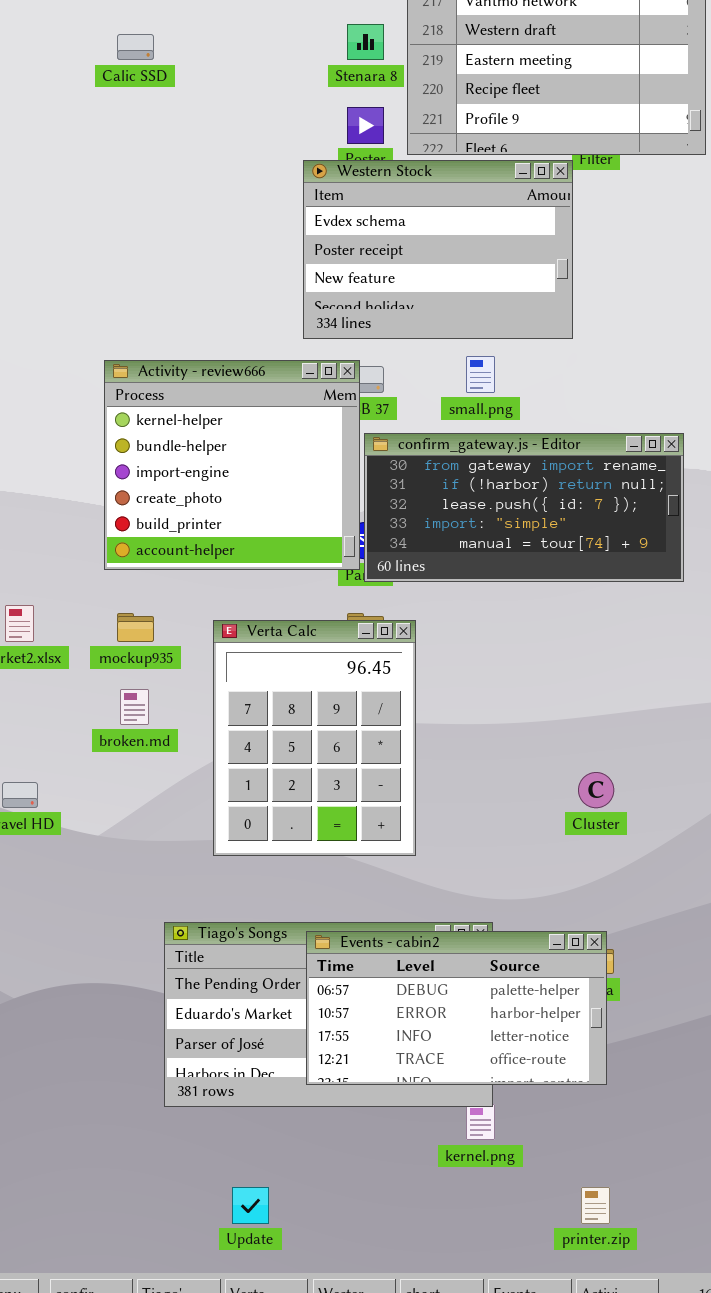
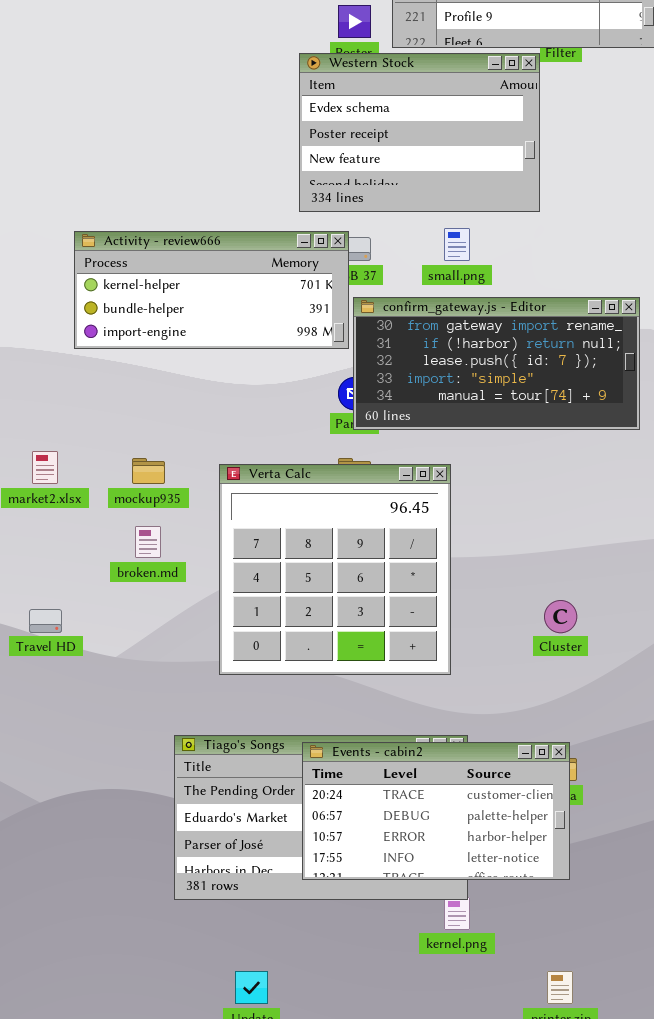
Activity - review666: [104,360,360,570] -> [74,231,349,349], resized
Verta Calc: [213,620,416,856] -> [219,464,451,675], resized
Events - cabin2: [306,931,607,1085] -> [302,742,570,880], scrolled up 1 row

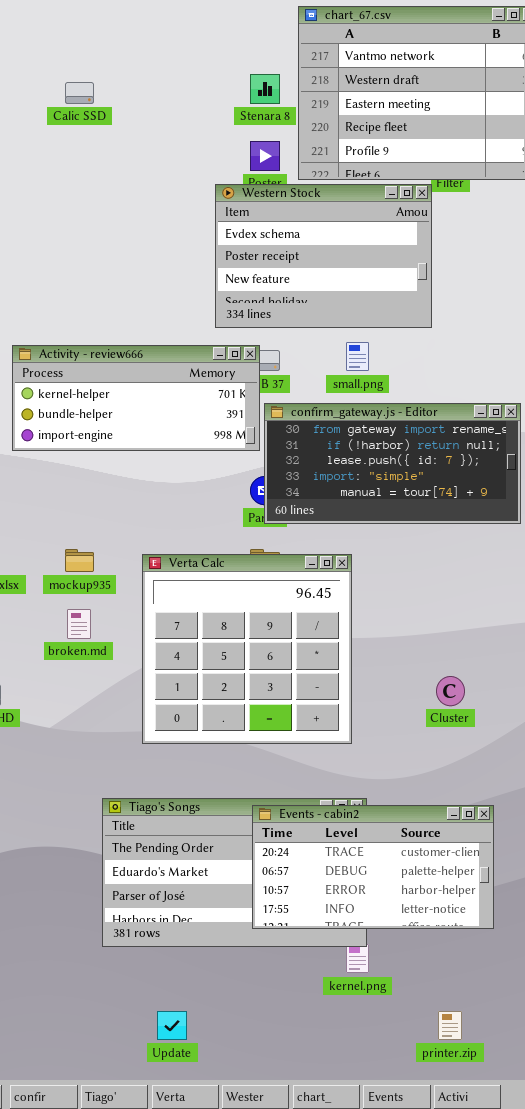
Events - cabin2: [302,742,570,880] -> [252,805,494,929], moved

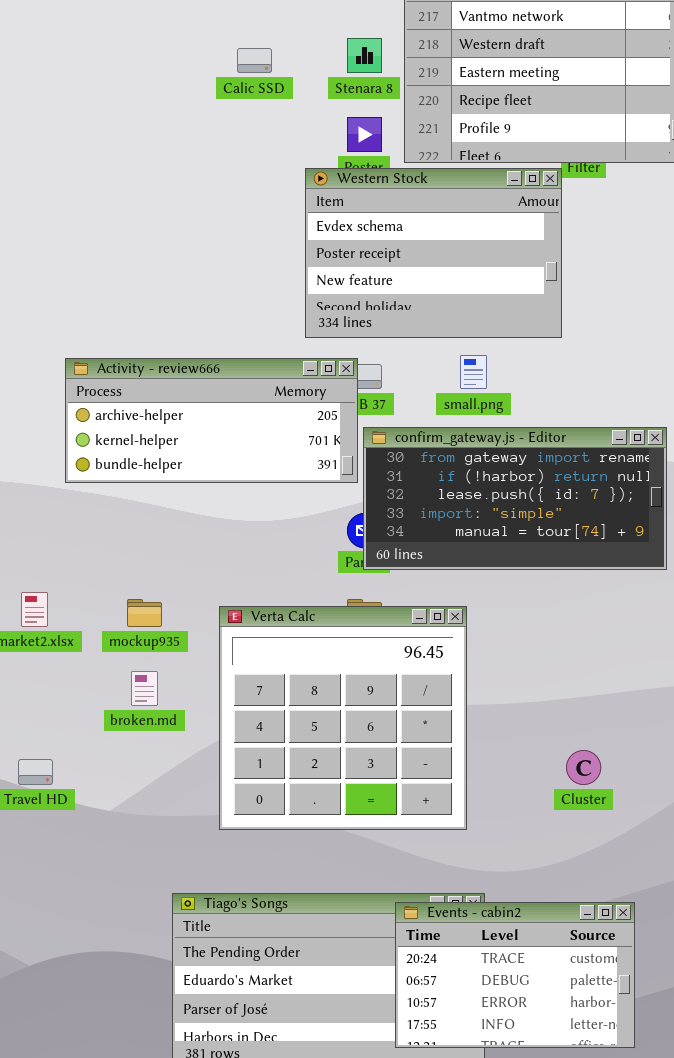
Calic SSD: [65,82,94,104] -> [237,48,272,73], moved
Activity - review666: [12,345,260,451] -> [65,358,358,483], scrolled up 1 row
Events - cabin2: [252,805,494,929] -> [395,902,635,1048], resized

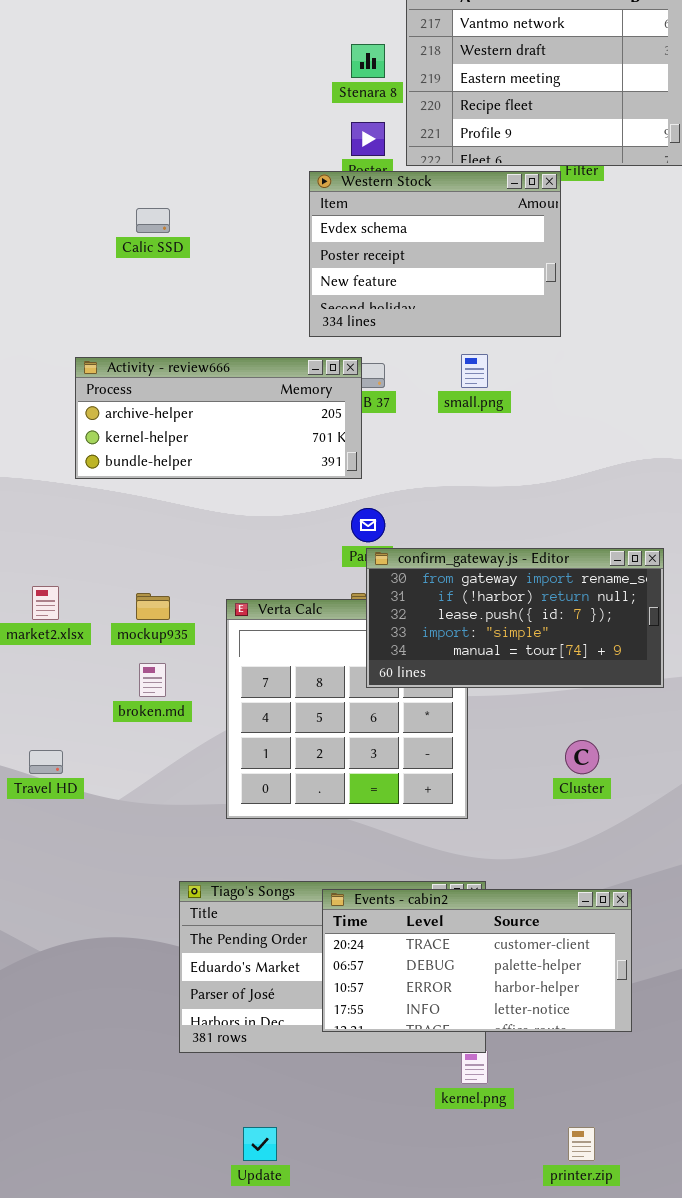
Calic SSD: [237,48,272,73] -> [136,208,170,233], moved
confirm_gateway.js - Editor: [363,427,667,570] -> [366,548,664,688], moved
Events - cabin2: [395,902,635,1048] -> [322,889,632,1032], resized

